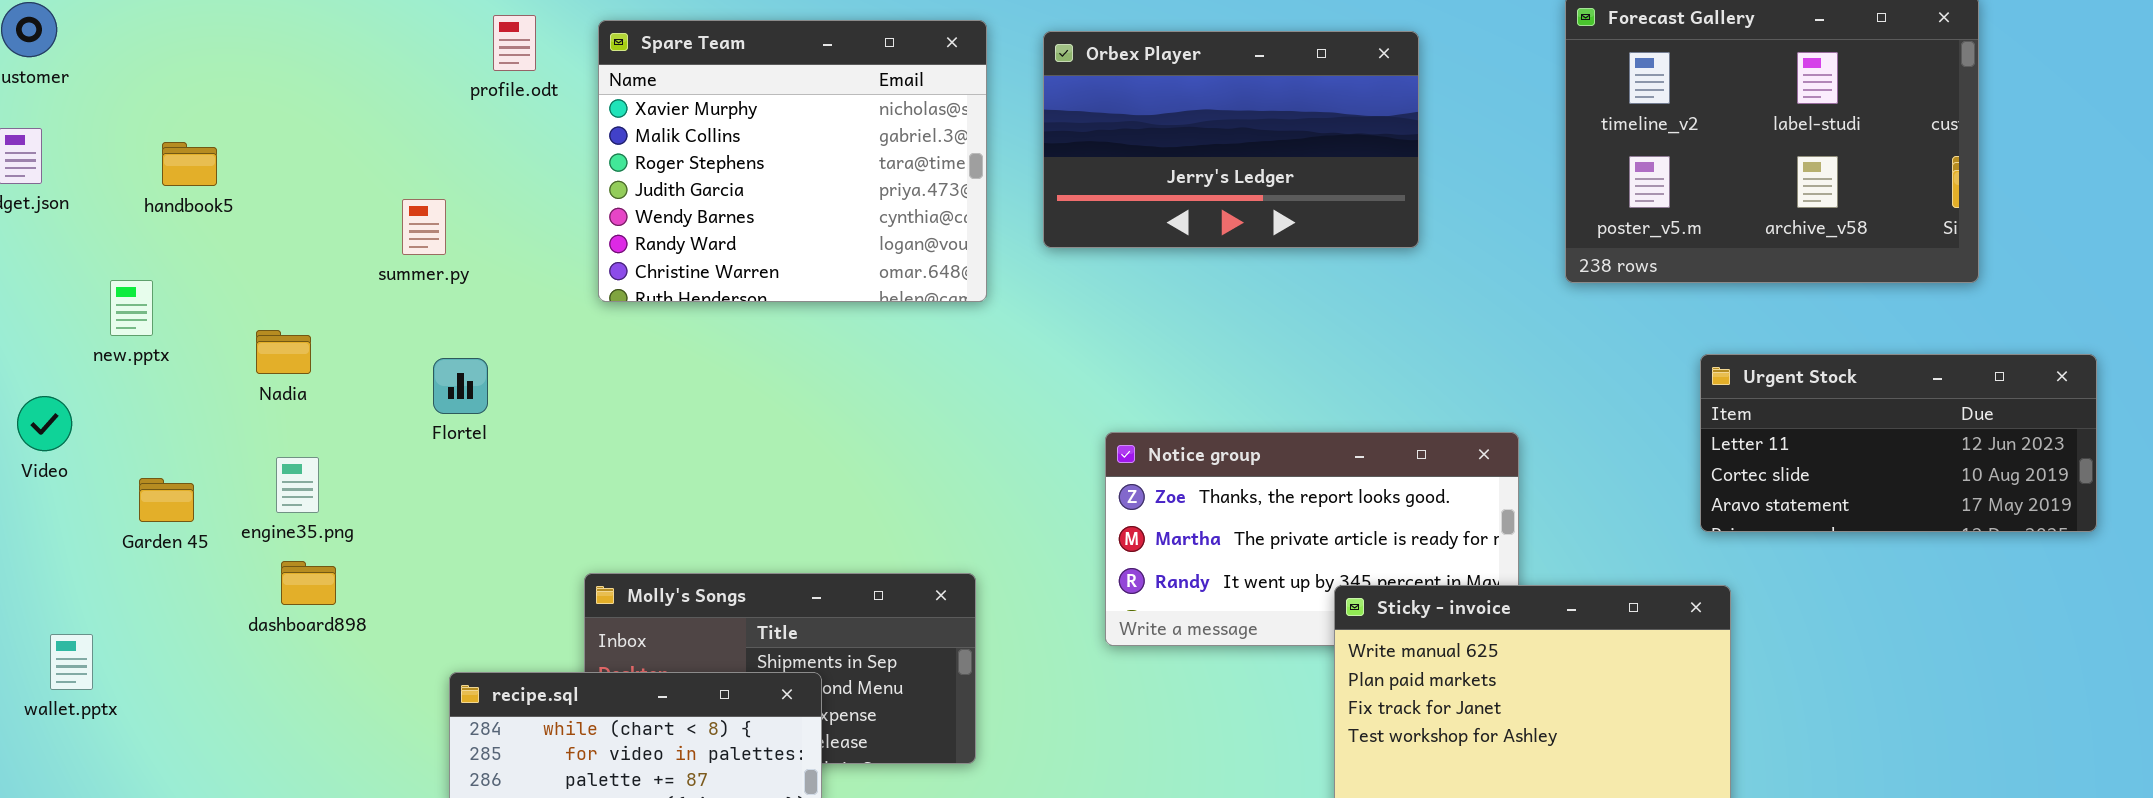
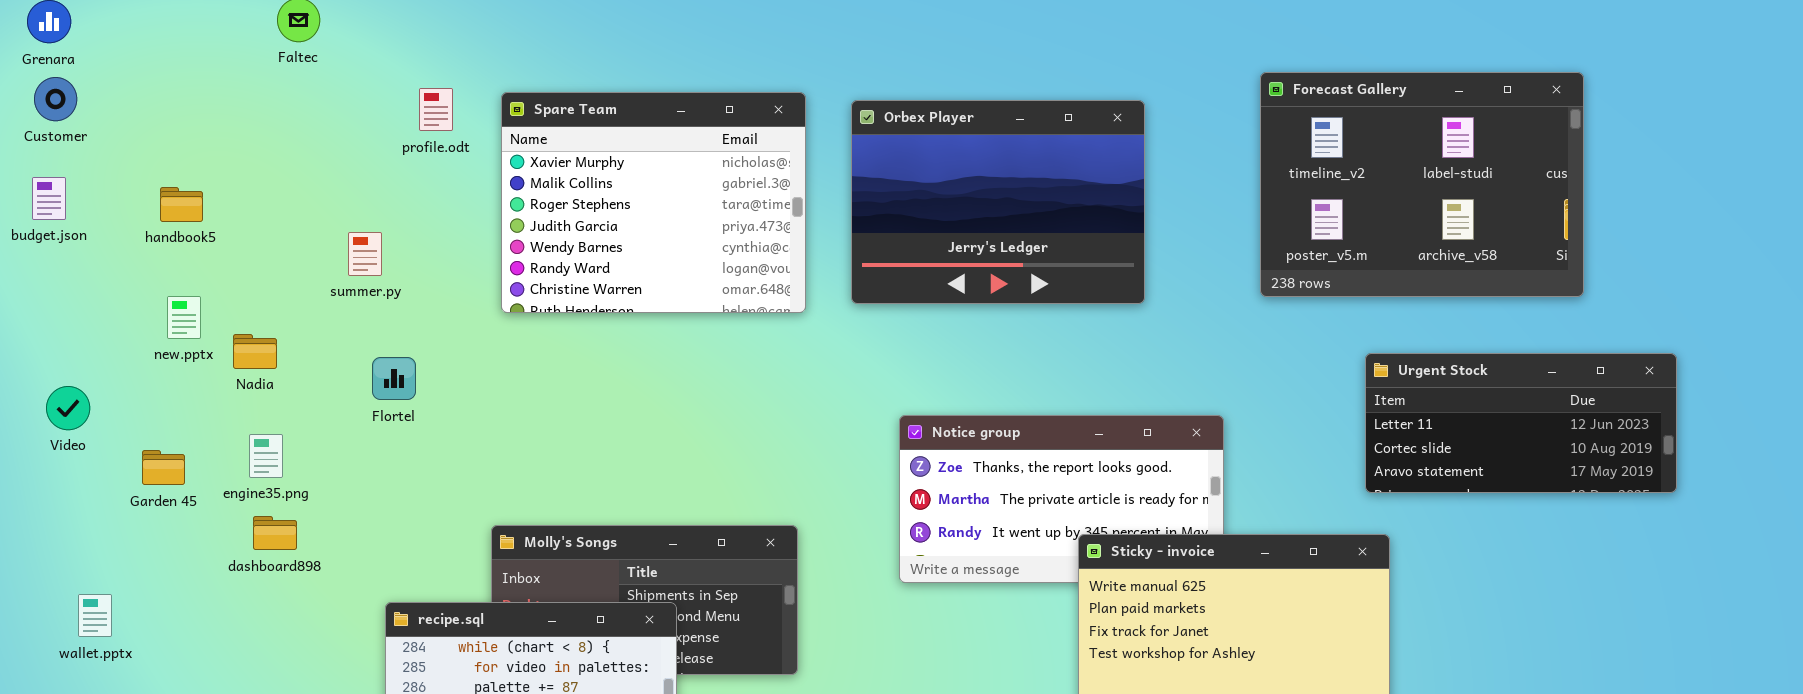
Orbex Player: [1043,31,1419,248] -> [851,100,1145,304], resized
new.pptx: [110,280,153,336] -> [167,296,201,339], moved
wallet.pptx: [50,634,93,690] -> [78,594,112,637], moved

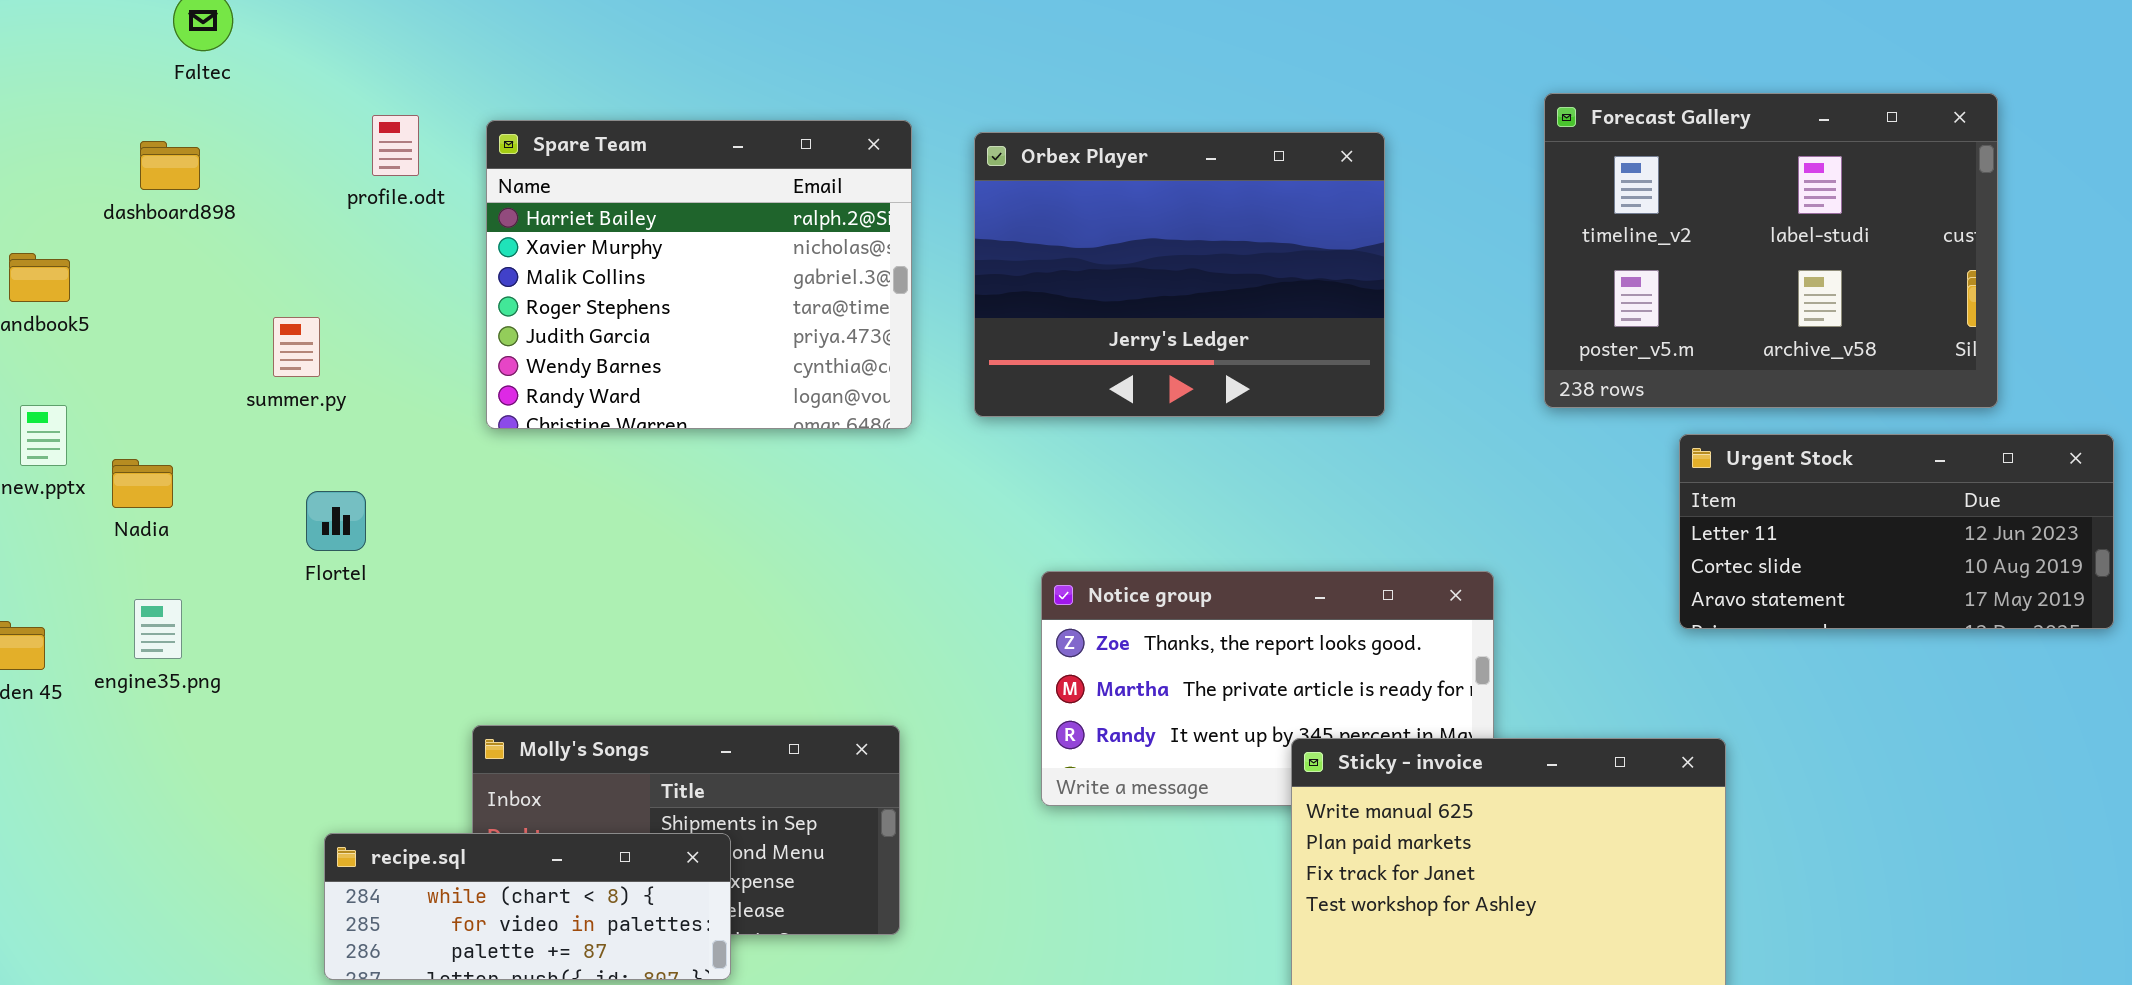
Spare Team: [501,92,806,313] -> [486,120,912,429], scrolled up 1 row
Urgent Stock: [1365,353,1677,493] -> [1679,434,2114,629], moved
dashboard898: [253,516,297,550] -> [140,141,200,190], moved

